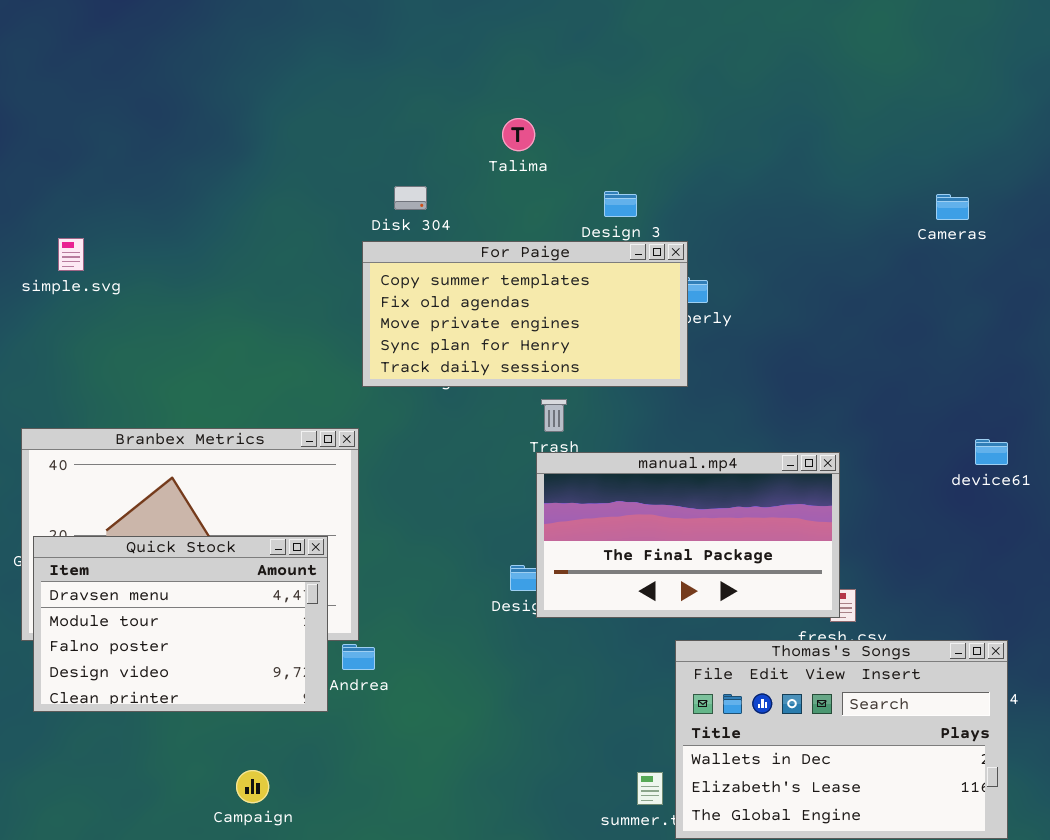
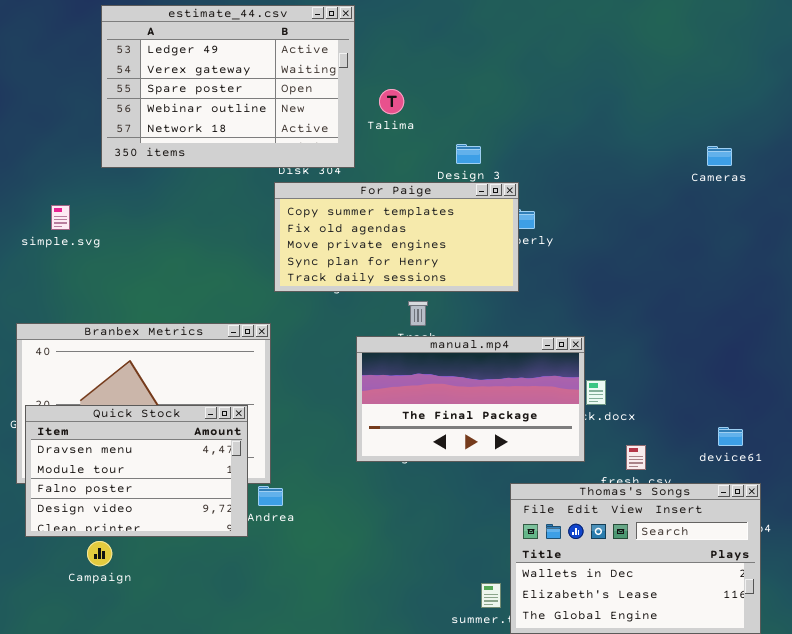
estimate_44.csv: none -> [101,5,355,168], opened
simple.svg: [58,238,84,271] -> [51,205,70,230], moved
device61: [975,439,1008,465] -> [718,427,743,446], moved
manual.mp4: [536,452,840,618] -> [356,336,585,462], moved
Campaign: [236,770,269,803] -> [87,541,112,566], moved

